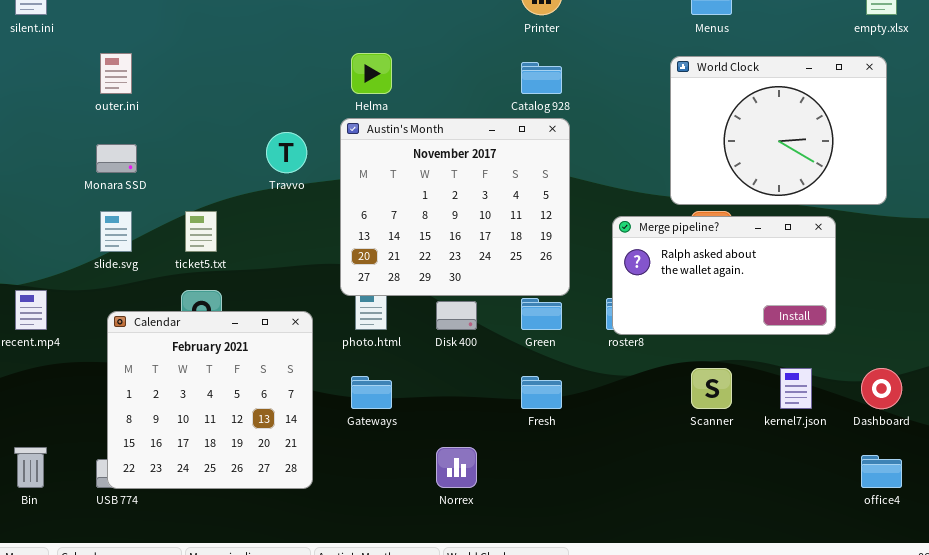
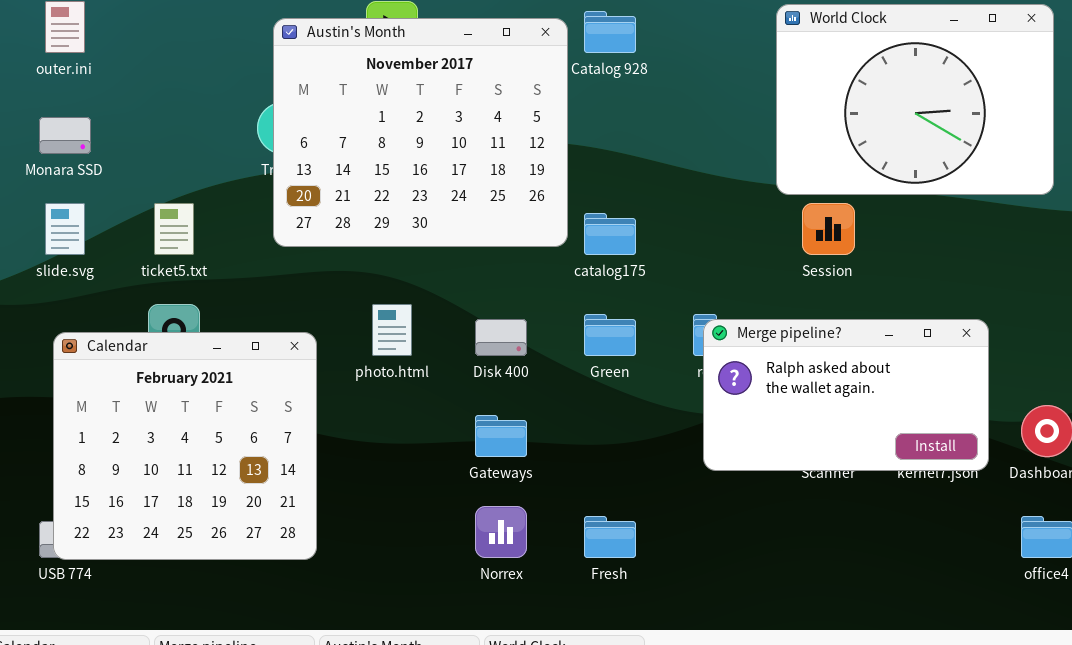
Austin's Month: [340,118,570,296] -> [273,18,568,247], moved
Merge pipeline?: [612,216,836,335] -> [703,319,989,471], moved
Gateways: [351,376,392,409] -> [475,415,527,457], moved
Fresh: [521,376,562,409] -> [584,516,636,558], moved

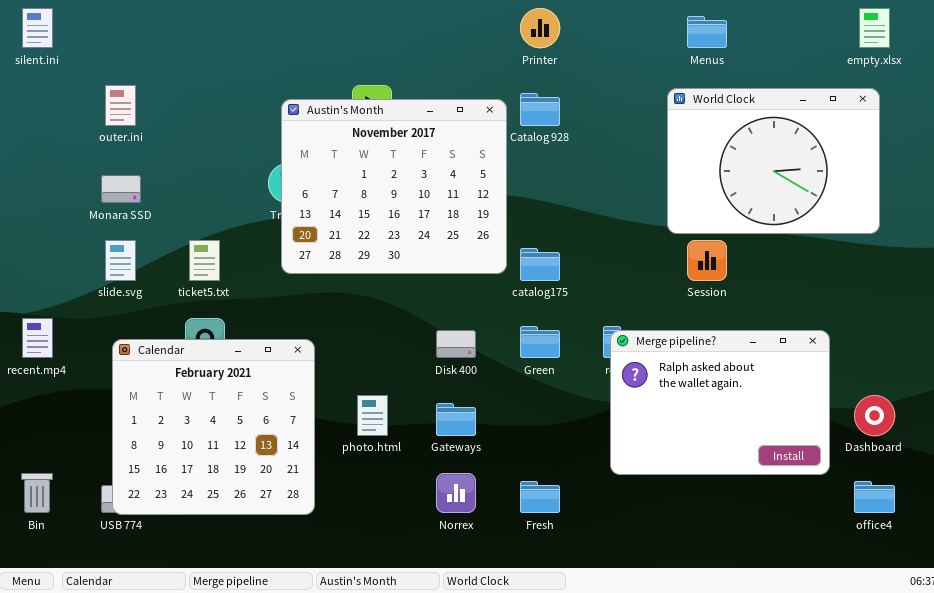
photo.html: [372,304,412,356] -> [357,395,388,436], moved
Merge pipeline?: [703,319,989,471] -> [610,330,830,475], resized

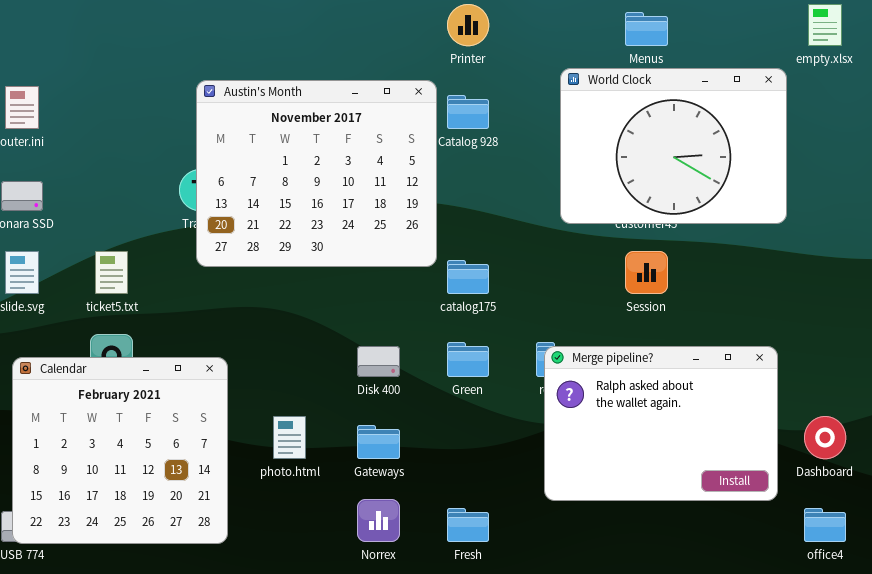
World Clock: [667,88,880,234] -> [560,68,787,224], moved
Austin's Month: [281,99,507,274] -> [196,80,437,267], moved

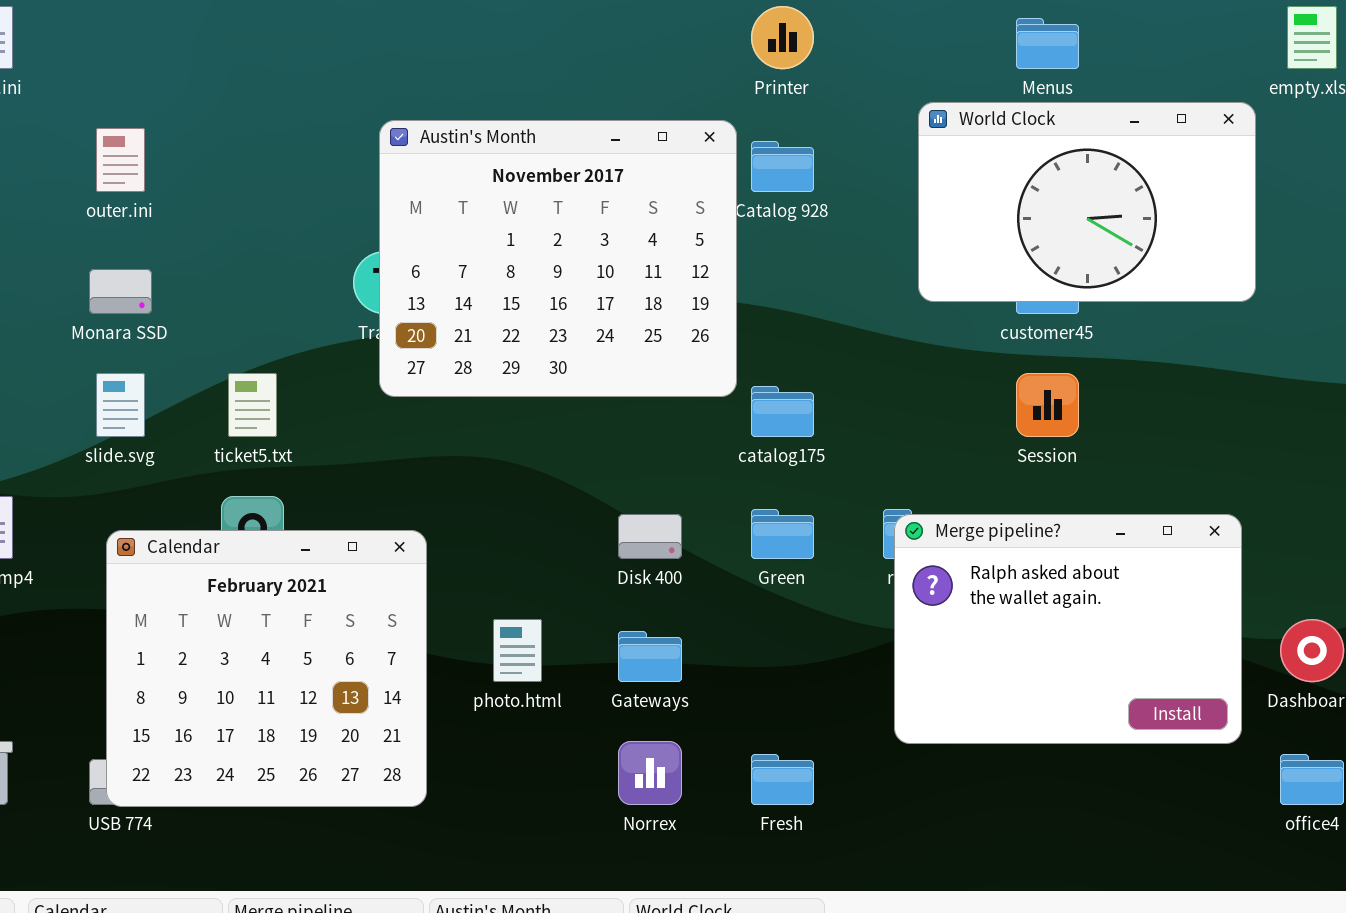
World Clock: [560,68,787,224] -> [918,102,1256,302], resized

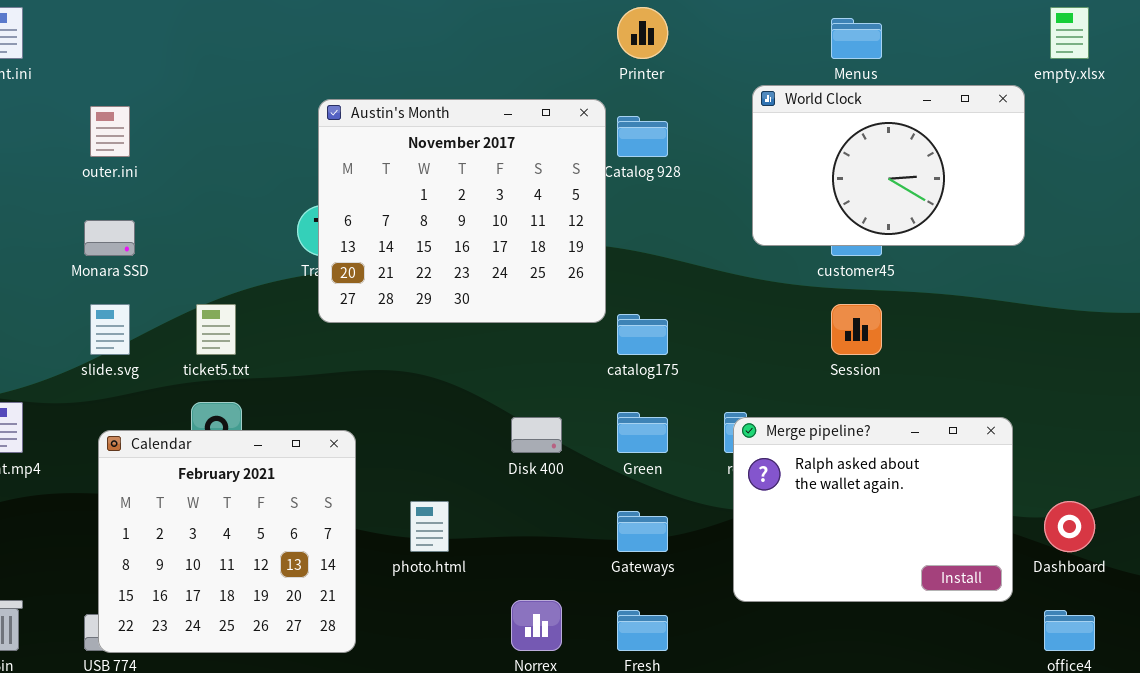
Gateways: [618,631,682,682] -> [617,511,668,552], moved

